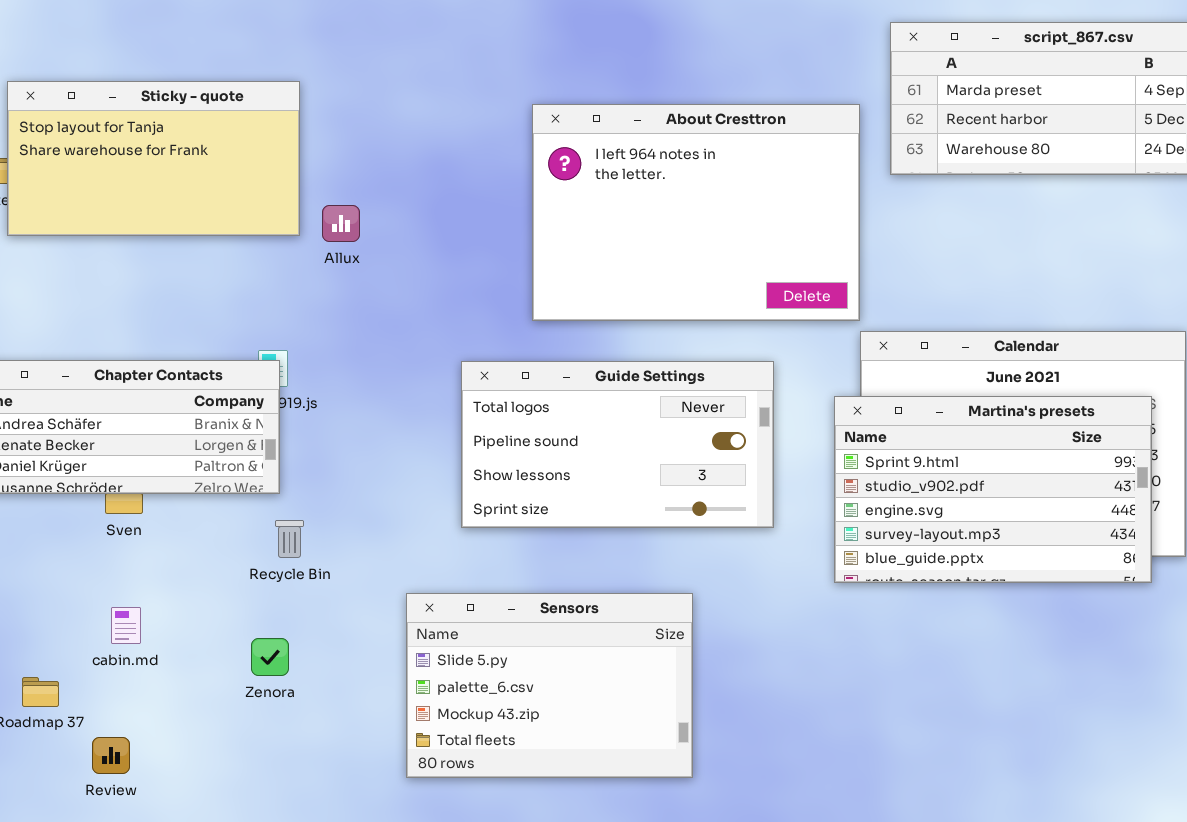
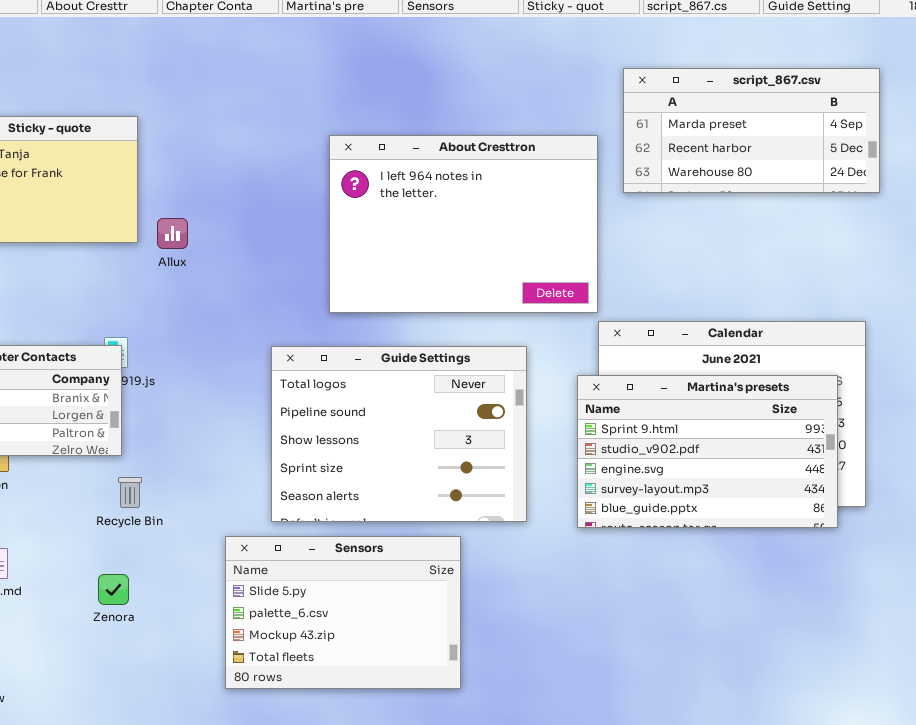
Guide Settings: [461,361,774,528] -> [271,346,527,522], resized

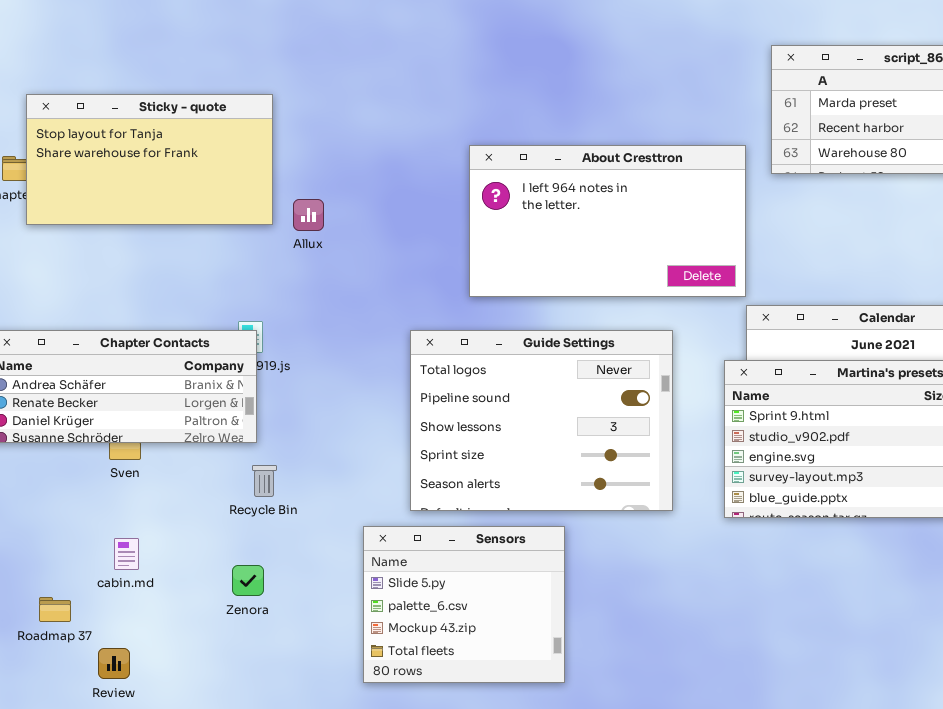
About Cresttron: [329,135,598,313] -> [469,145,746,297], resized
Sensors: [225,536,461,689] -> [363,526,565,683], resized

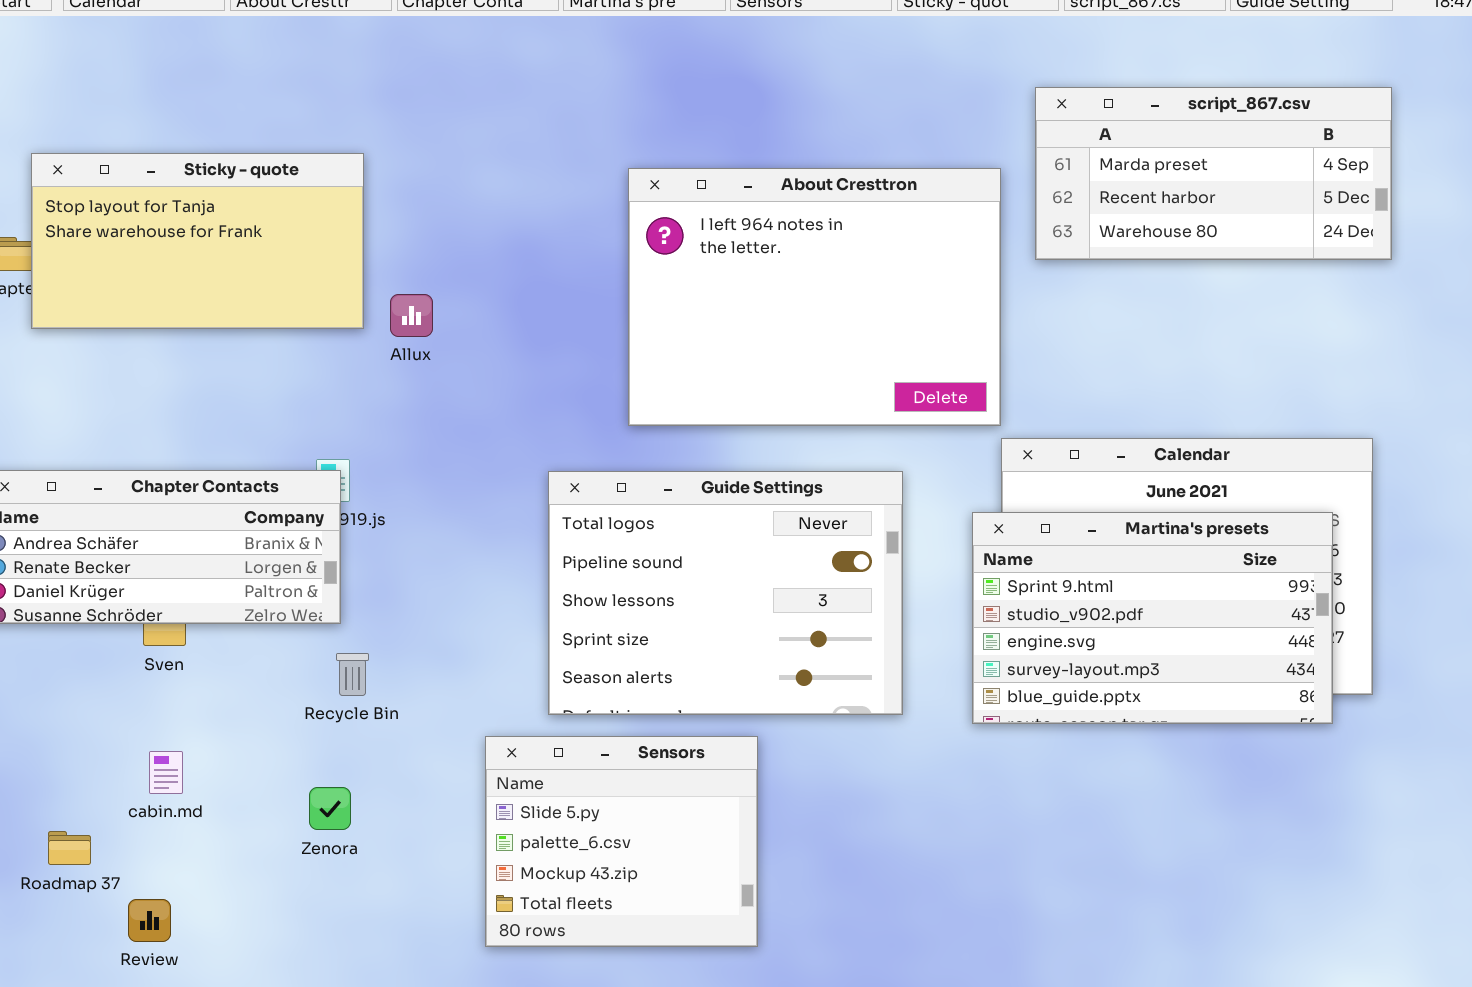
About Cresttron: [469,145,746,297] -> [628,168,1001,426], resized

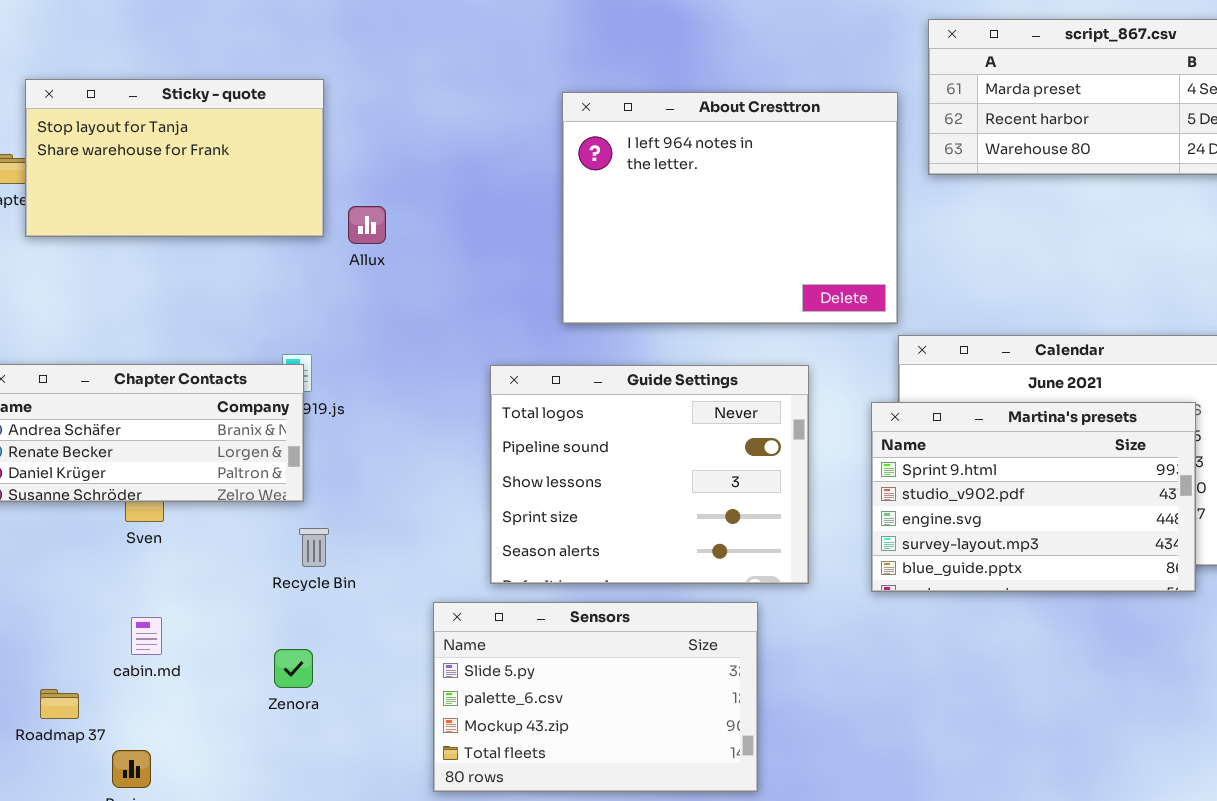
Sensors: [485,736,758,947] -> [433,602,758,792], resized

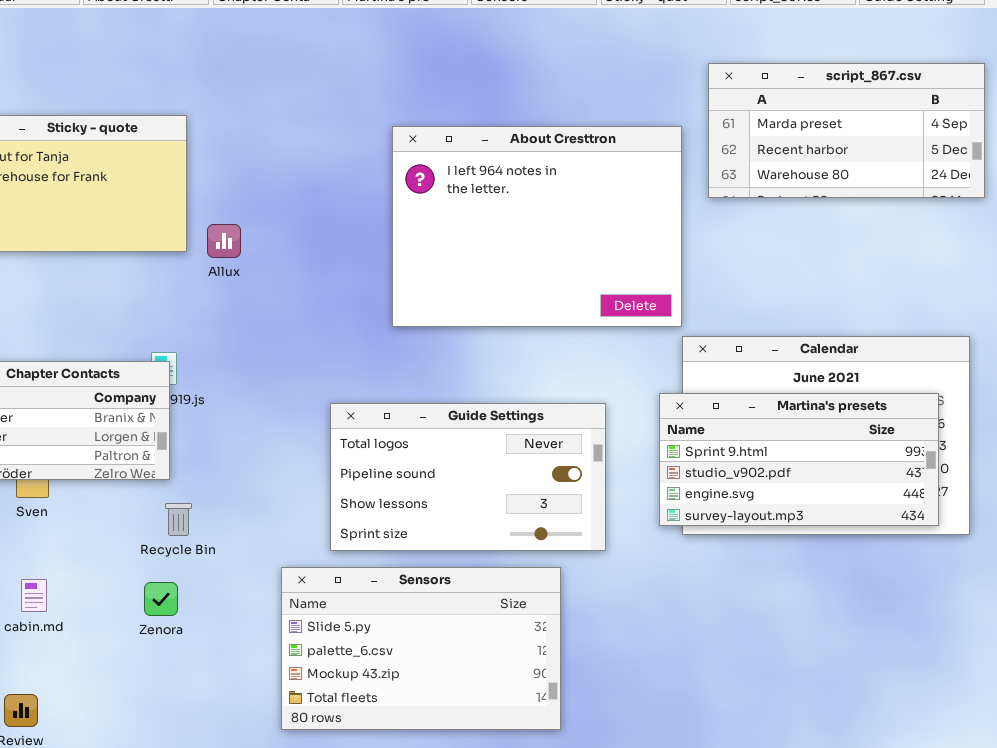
Guide Settings: [490,365,809,584] -> [330,403,606,551], resized
Martina's presets: [871,402,1196,592] -> [659,393,939,526], resized
Zenora: [274,649,313,688] -> [144,582,178,616], moved

